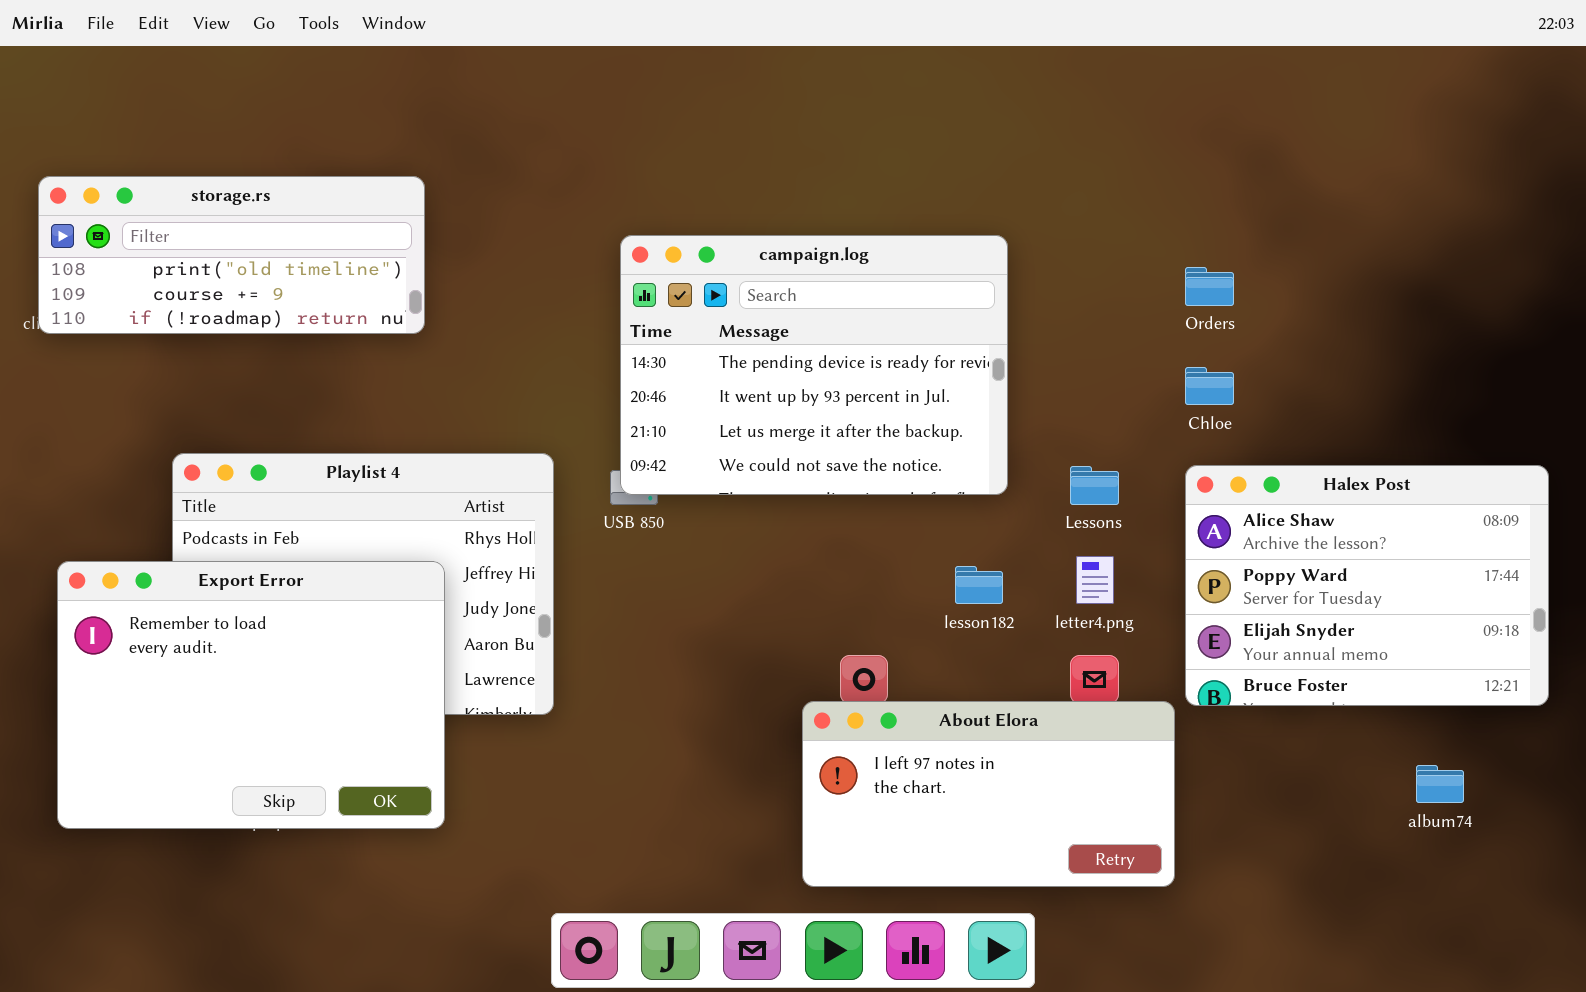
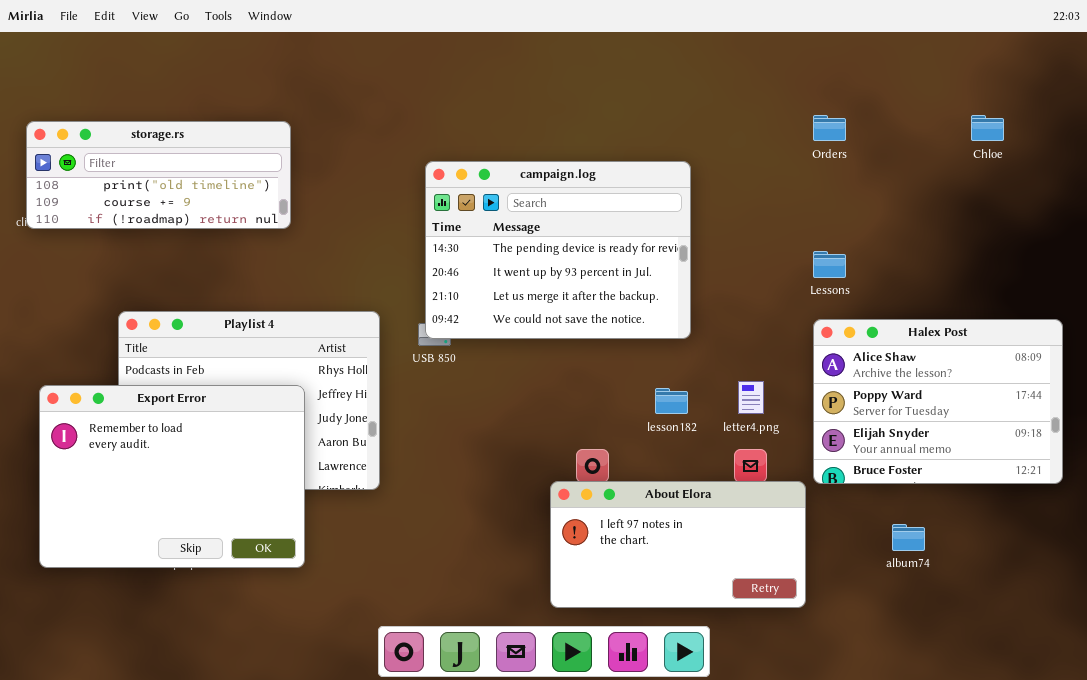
Orders: [1185,267,1234,306] -> [813,115,846,141], moved
Chloe: [1185,367,1234,405] -> [971,115,1004,141], moved
Lessons: [1070,466,1119,505] -> [813,251,846,278], moved
album74: [1416,765,1464,803] -> [892,524,925,551], moved

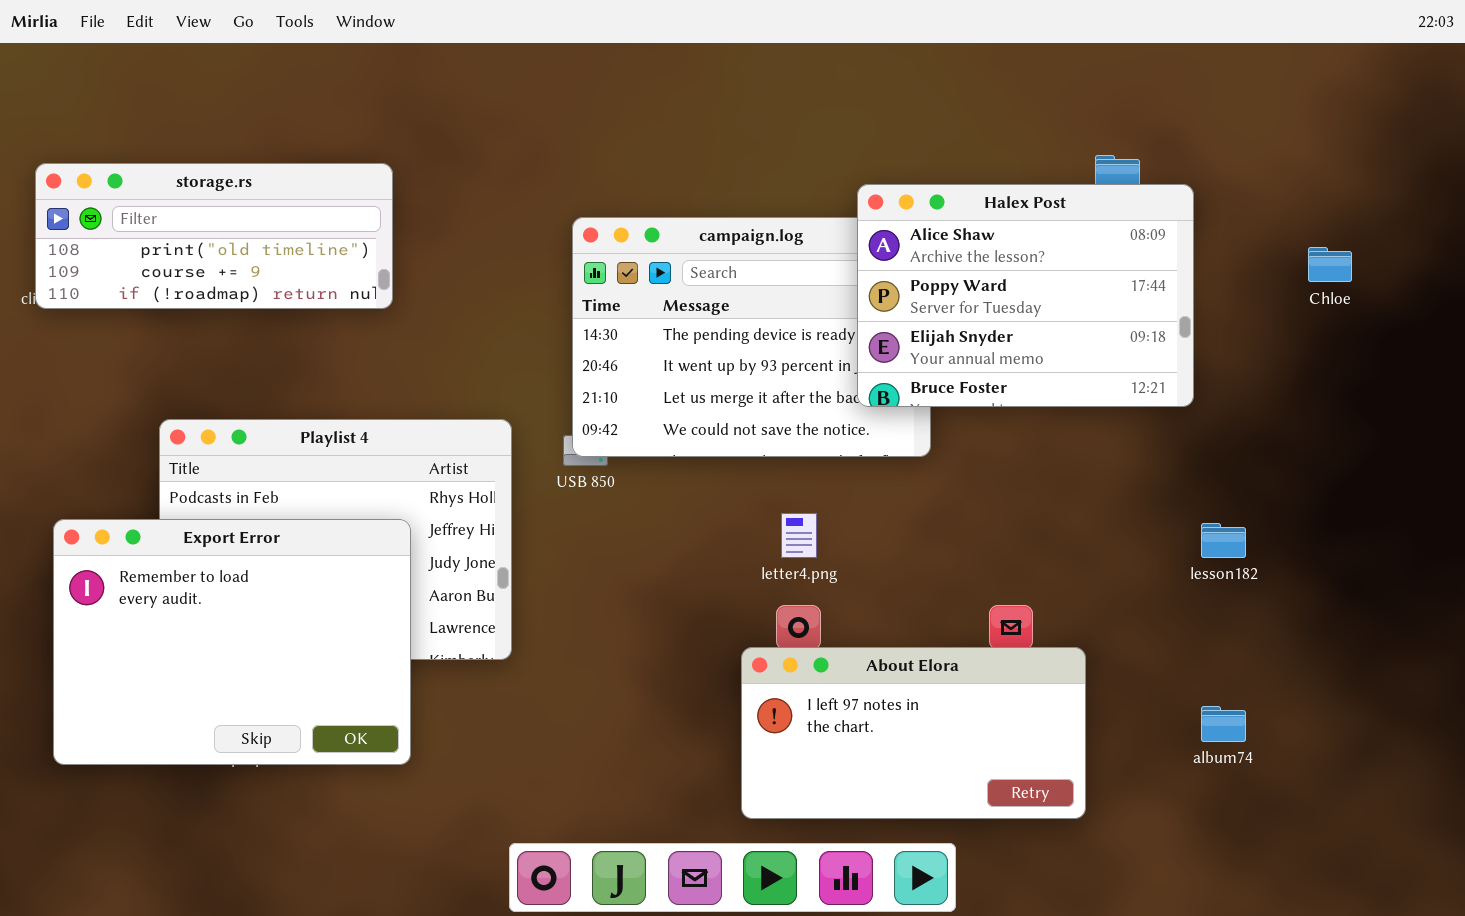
Chloe: [971,115,1004,141] -> [1308,247,1352,282], moved
Halex Post: [813,319,1063,484] -> [857,184,1194,407], moved
letter4.png: [738,381,764,414] -> [781,513,817,558], moved
lesson182: [655,388,688,414] -> [1201,523,1246,558], moved

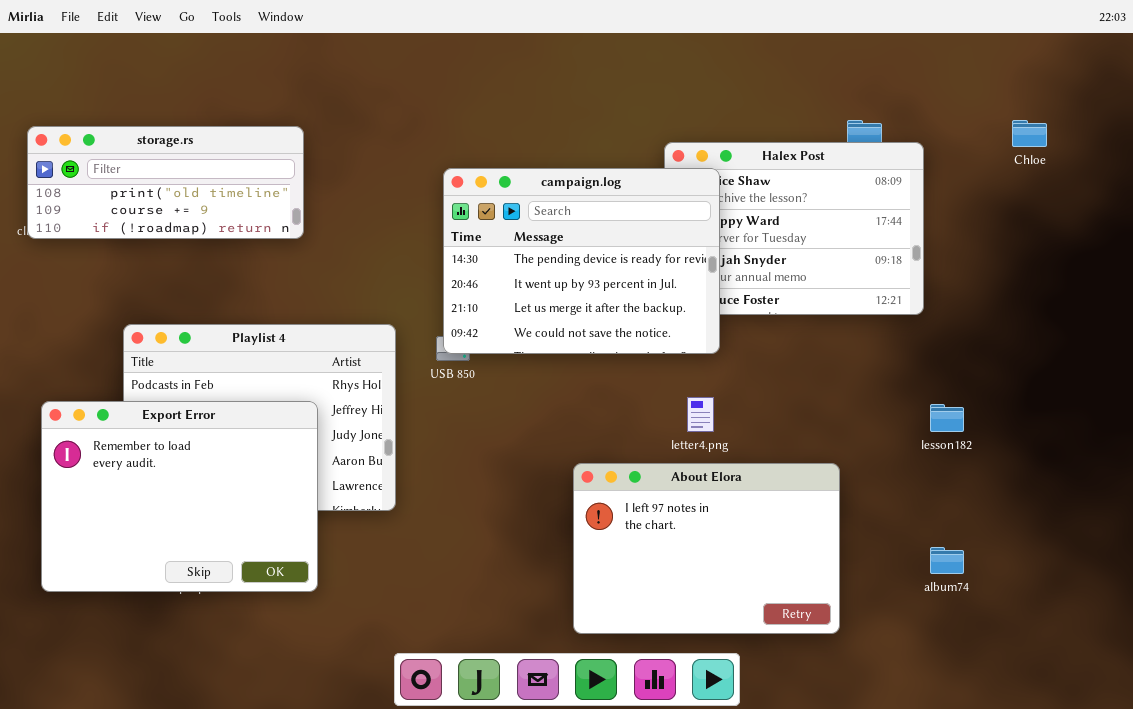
campaign.log: [572,217,931,457] -> [443,168,720,354], raised
Chloe: [1308,247,1352,282] -> [1012,120,1047,147], moved
letter4.png: [781,513,817,558] -> [687,397,714,432], moved
About Elora: [741,647,1086,819] -> [573,463,840,634], resized

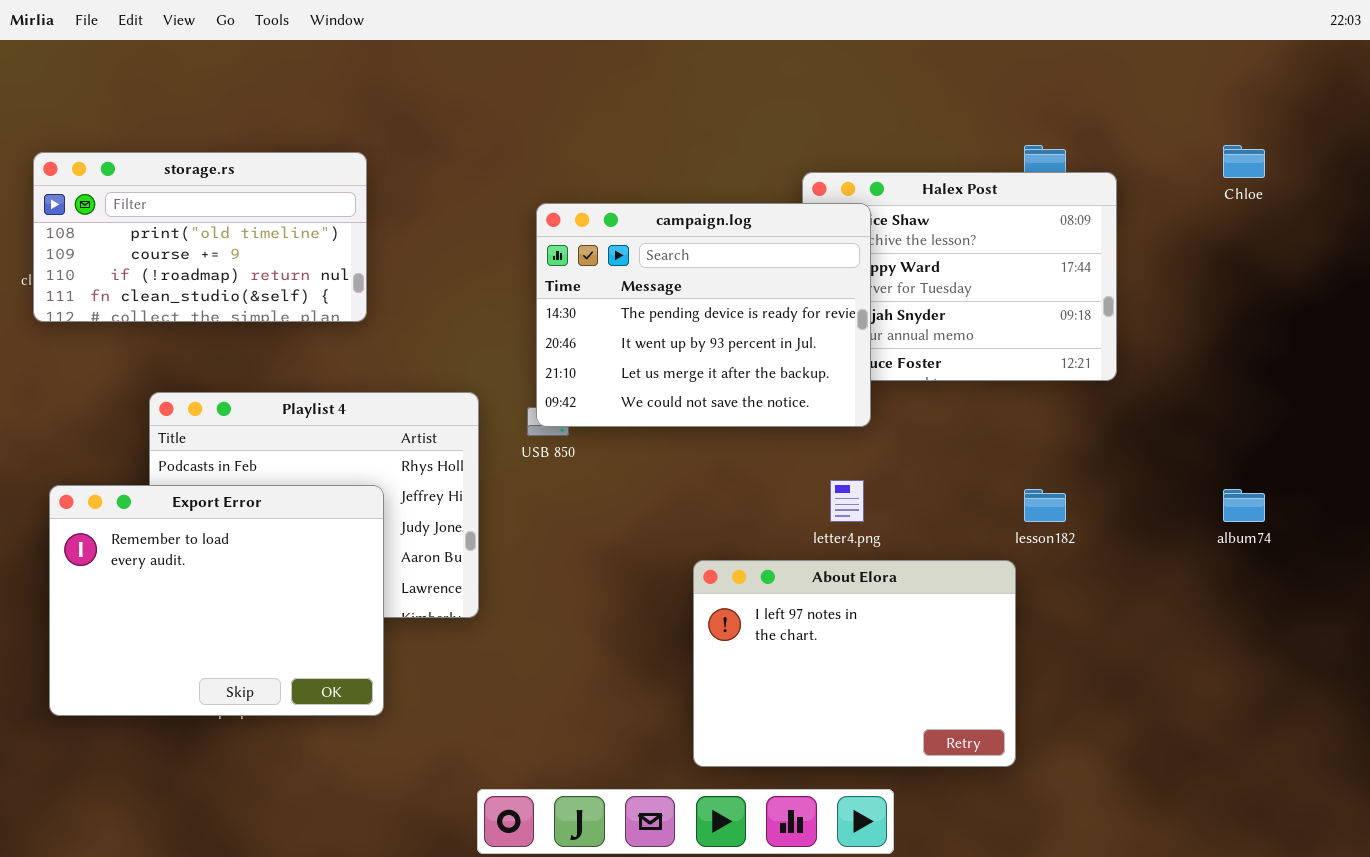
storage.rs: [27,126,304,239] -> [33,152,367,322], resized
lesson182: [930,404,964,432] -> [1024,489,1066,522], moved
album74: [930,547,964,574] -> [1223,489,1265,522], moved

